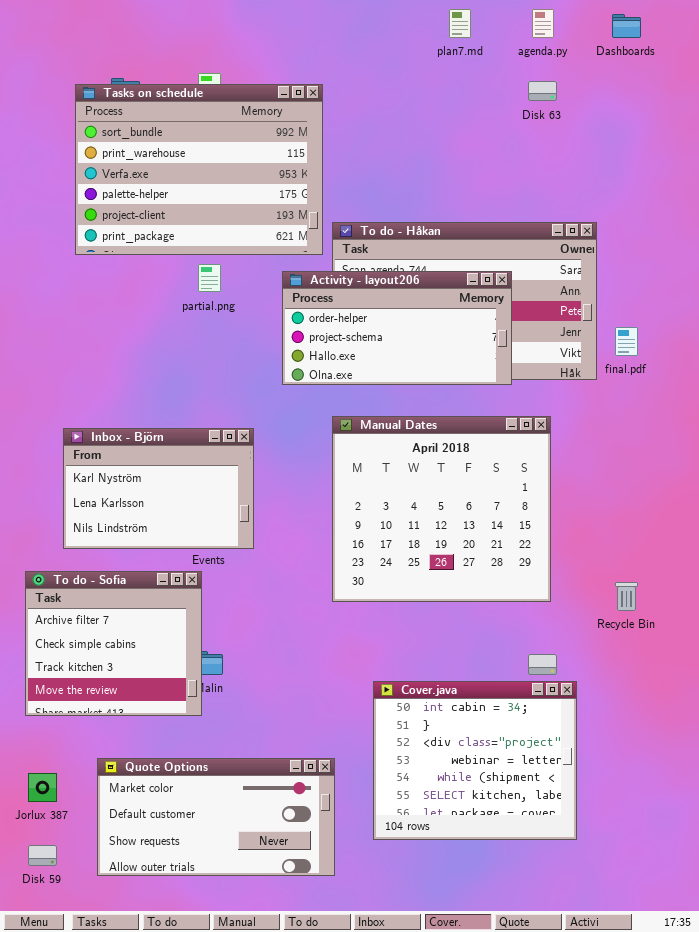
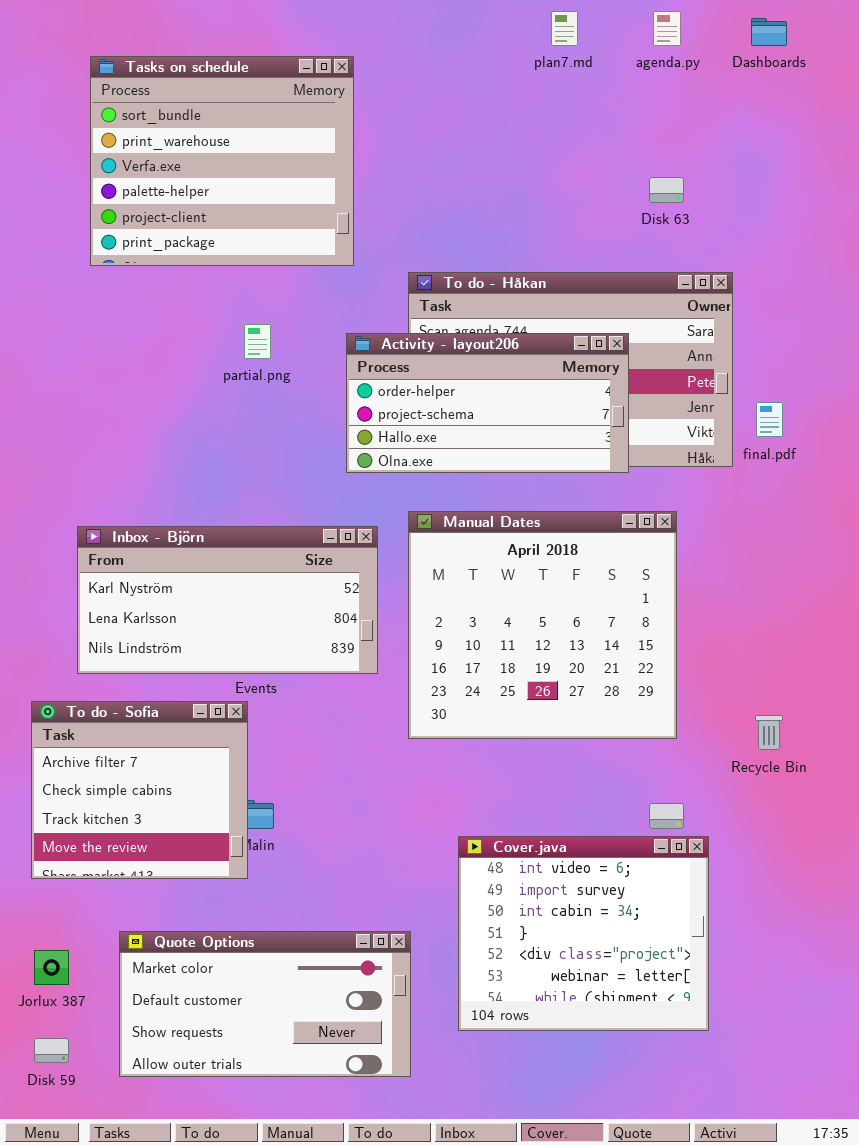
Disk 63: [528,81,557,101] -> [649,177,684,203], moved
Tasks on schedule: [75,84,323,255] -> [90,56,354,266], moved, resized
Inbox - Björn: [63,428,254,549] -> [77,526,378,674], resized
Cover.java: [373,681,577,840] -> [458,836,709,1031], scrolled up 2 rows

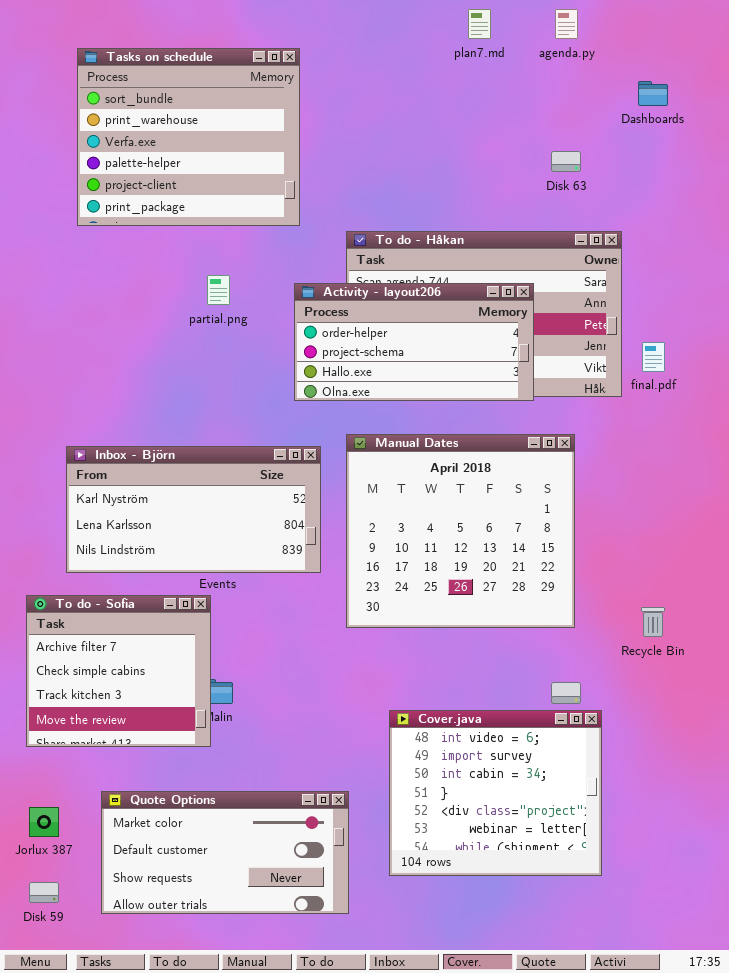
Dashboards: [751,18,787,46] -> [638,81,668,106], moved

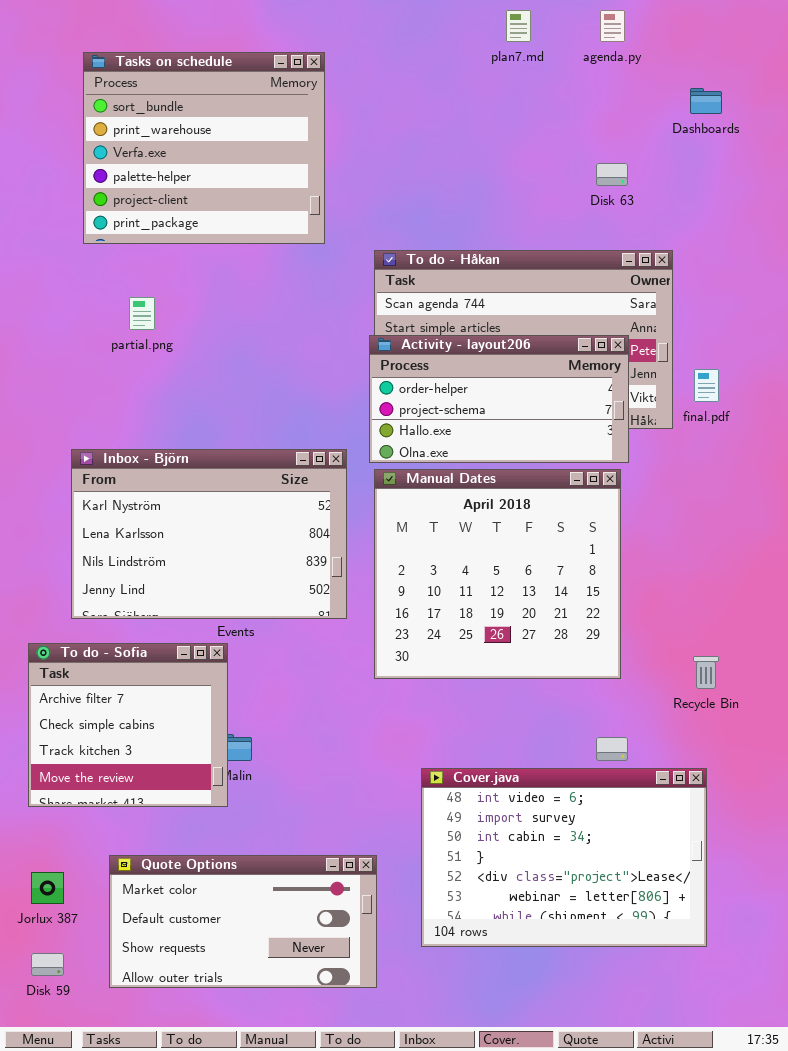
partial.png: [207,275,230,305] -> [129,297,155,330], moved
Activity - layout206: [294,283,534,401] -> [369,335,629,463], moved
Inbox - Björn: [66,446,321,573] -> [71,449,347,619], resized
Cover.java: [389,710,602,876] -> [421,768,707,947], resized

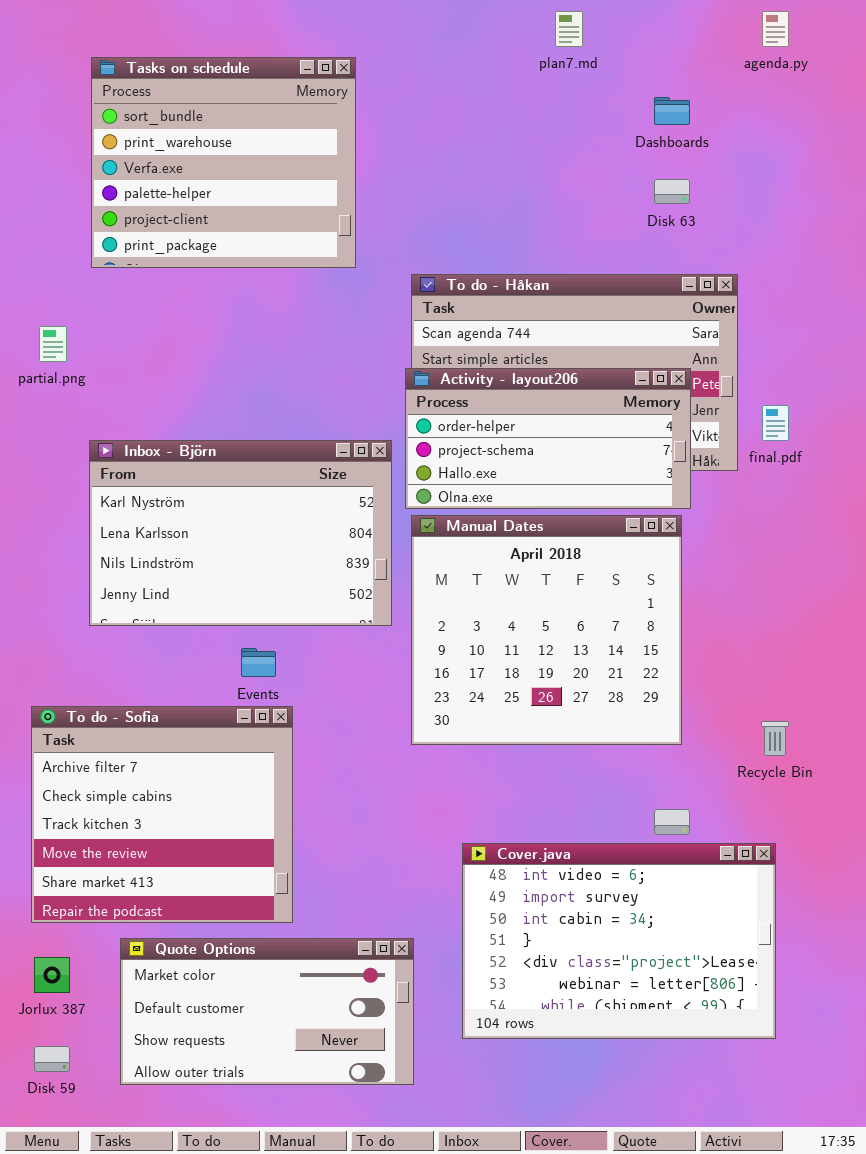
agenda.py: [600,10,625,42] -> [762,11,789,47], moved
Dashboards: [690,88,722,114] -> [654,97,690,125], moved
partial.png: [129,297,155,330] -> [39,326,67,362], moved
Inbox - Björn: [71,449,347,619] -> [89,440,392,626], moved
To do - Sofia: [28,643,228,807] -> [31,706,293,923], resized

